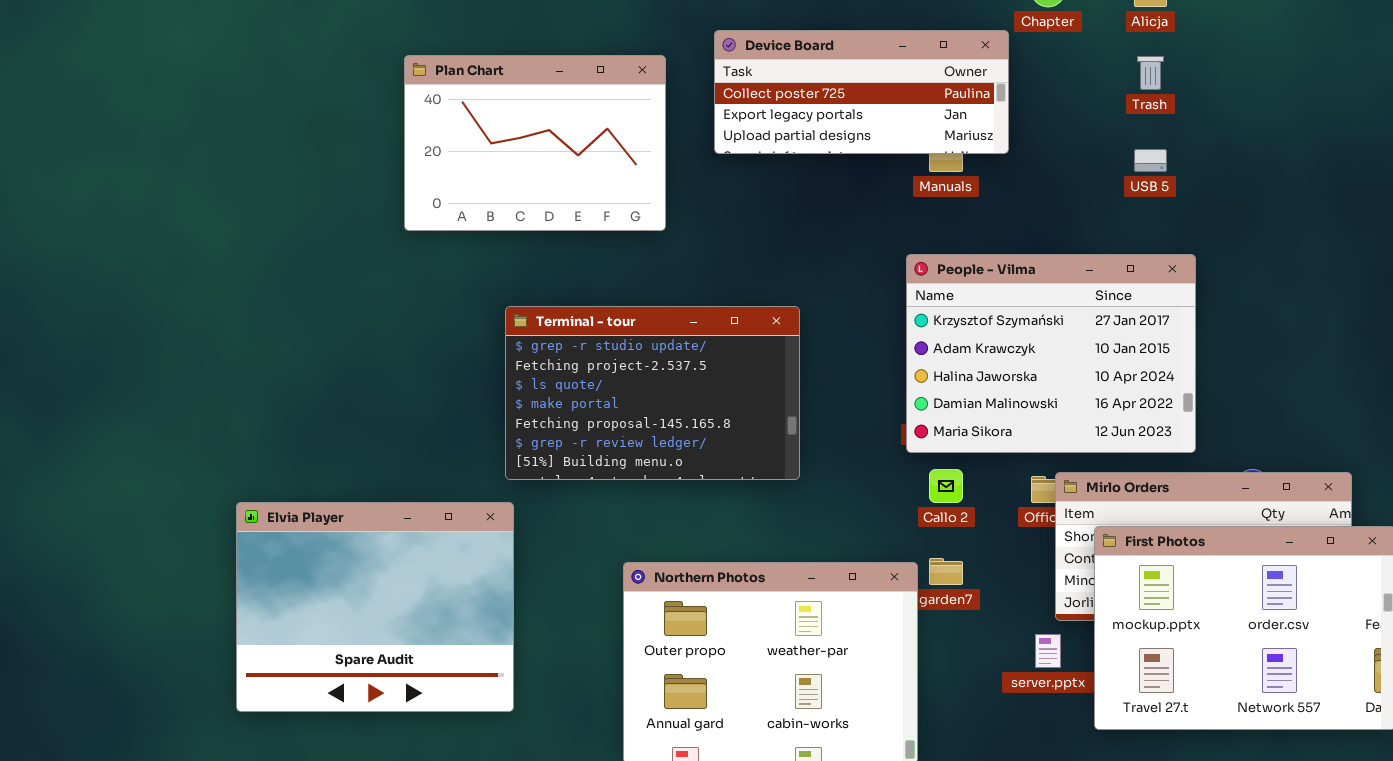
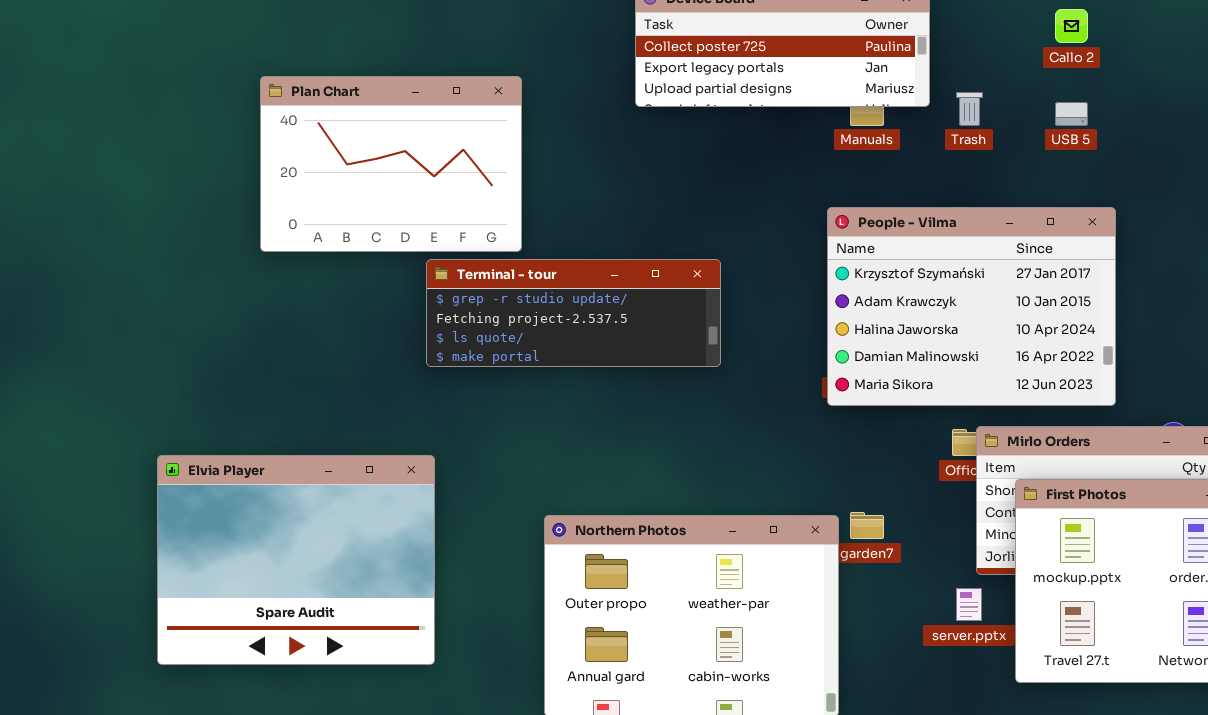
Plan Chart: [404,55,666,231] -> [260,76,522,252], moved
Trash: [1137,56,1164,90] -> [956,92,983,126], moved
Terminal - tour: [505,306,800,480] -> [426,259,721,367], resized
Callo 2: [929,469,963,503] -> [1055,9,1088,43], moved

